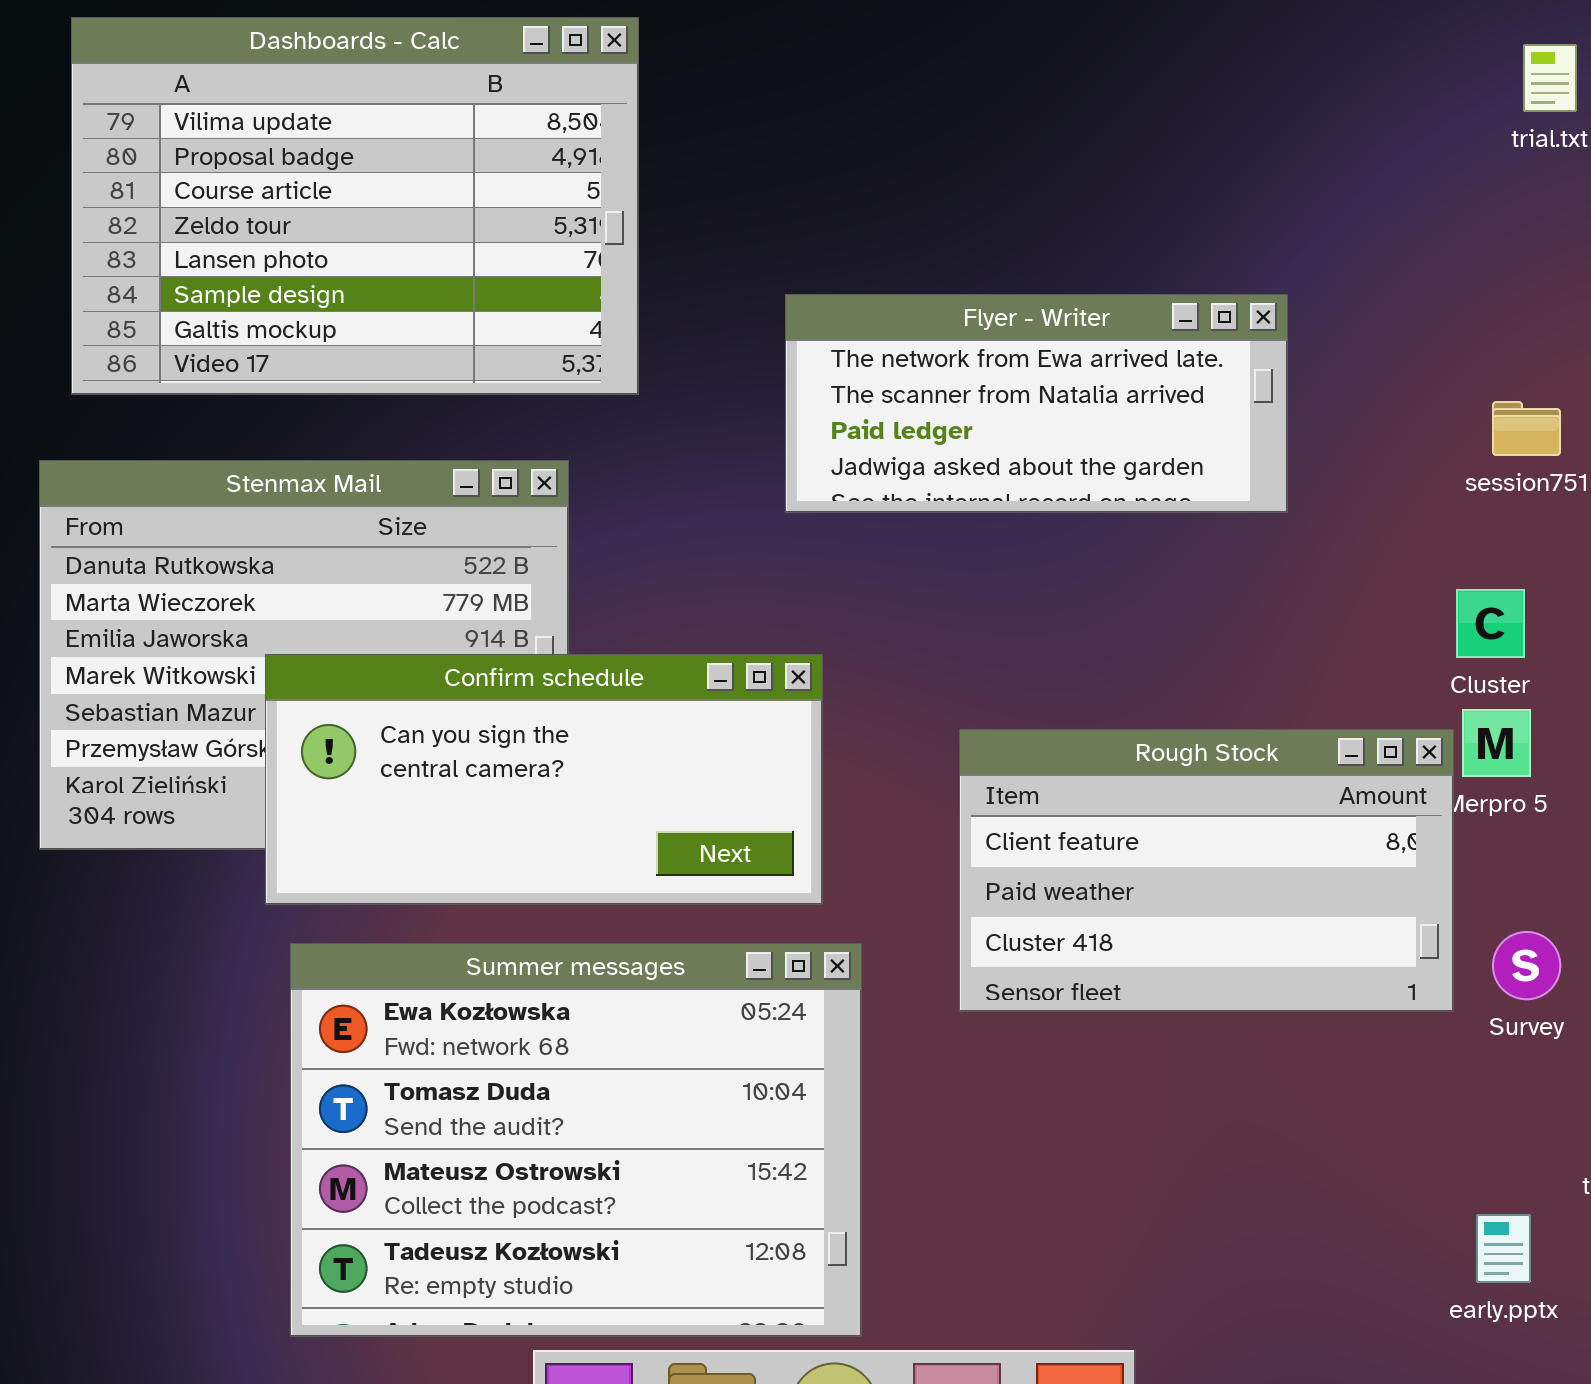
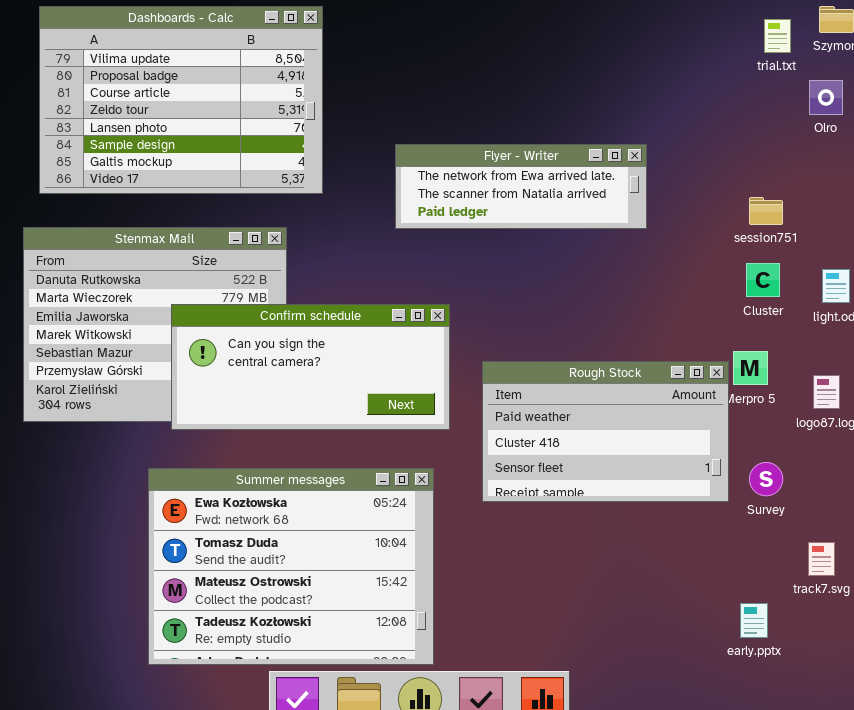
Flyer - Writer: [785,294,1288,513] -> [395,144,647,229], resized
Cluster: [1456,589,1525,658] -> [746,263,780,297], moved
Confirm schedule: [265,654,823,905] -> [171,304,450,430], moved
Rough Stock: [959,729,1454,1012] -> [482,361,729,502], scrolled down 1 row

